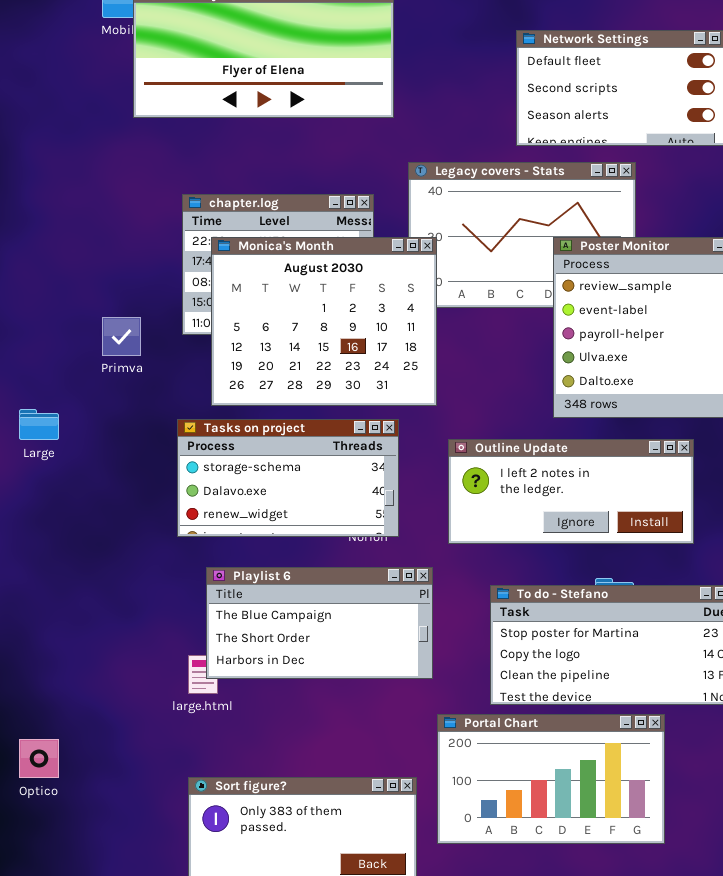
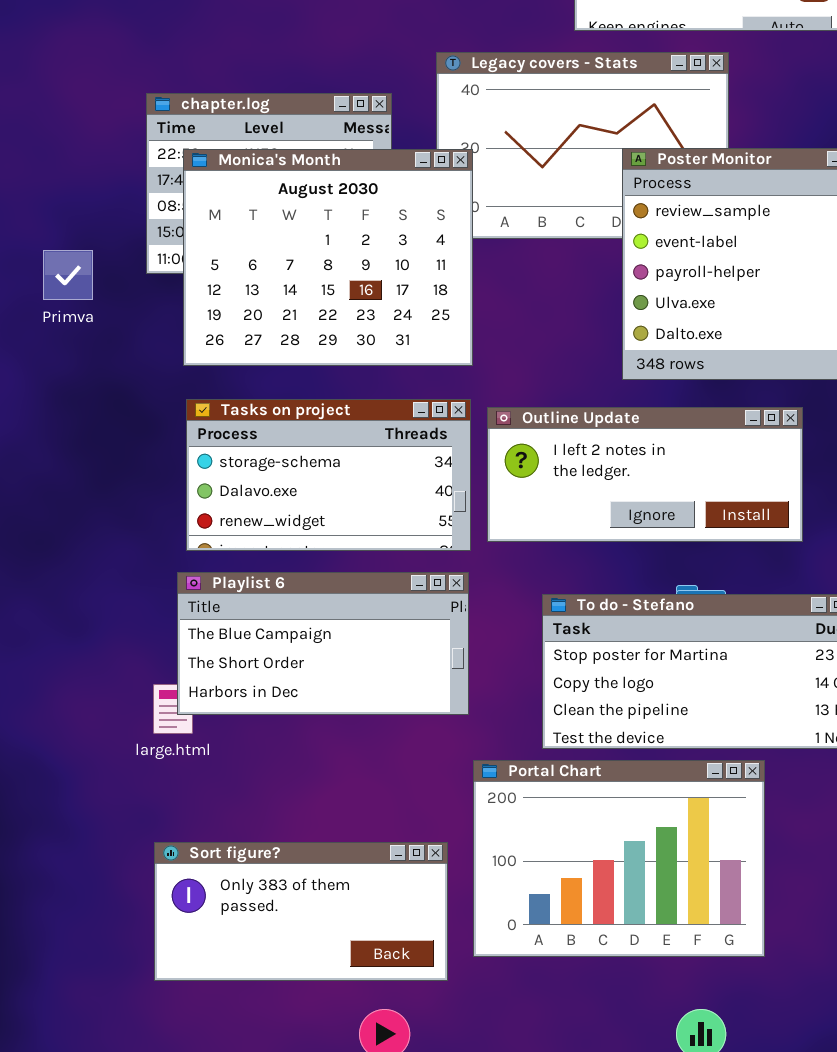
Tasks on project: [177,419,399,537] -> [186,399,471,551], moved
Portal Chart: [437,714,665,844] -> [473,760,765,957], resized

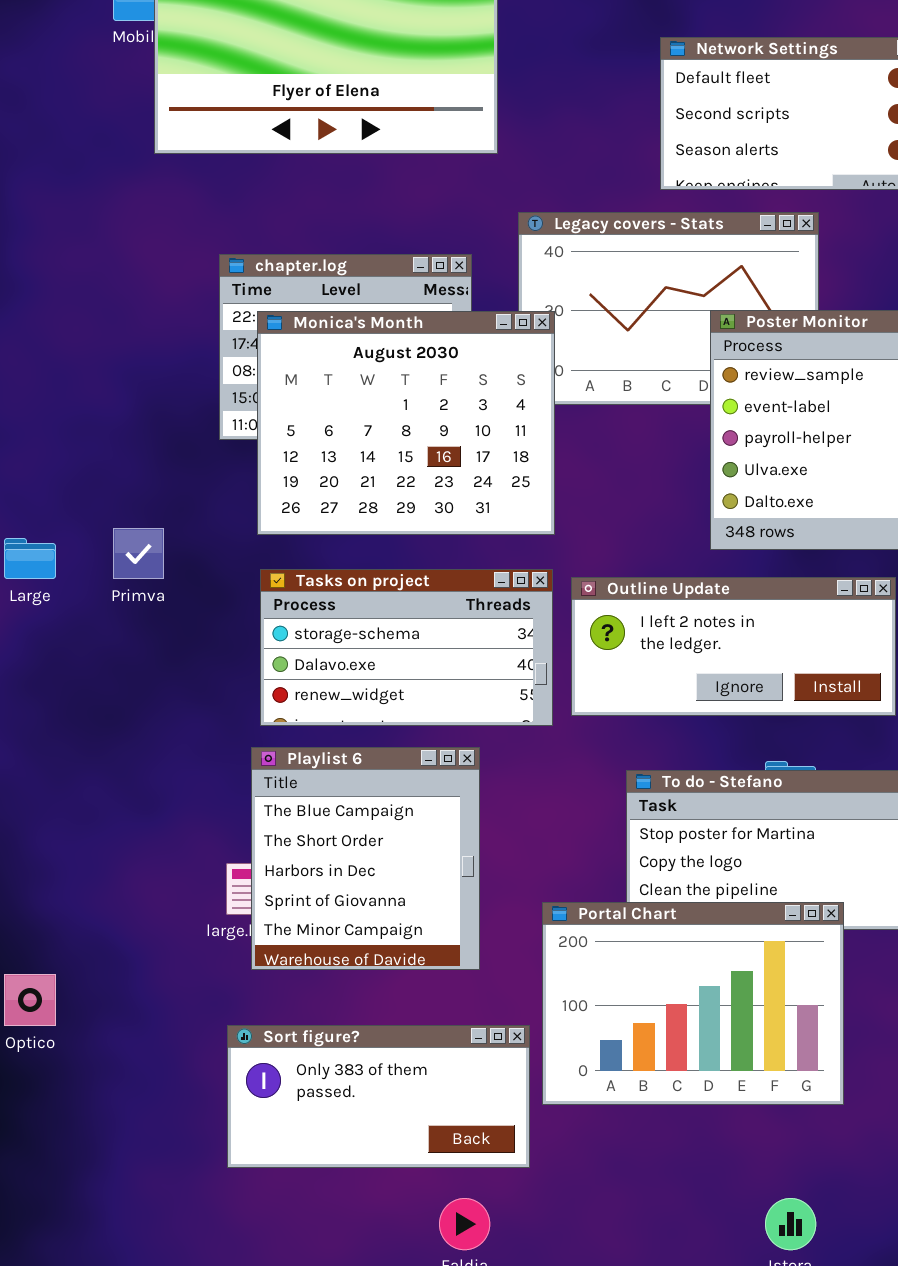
Primva: [43,250,93,300] -> [113,528,164,579], moved
Playlist 6: [177,572,469,715] -> [251,747,480,970], resized
Portal Chart: [473,760,765,957] -> [542,902,844,1105], moved

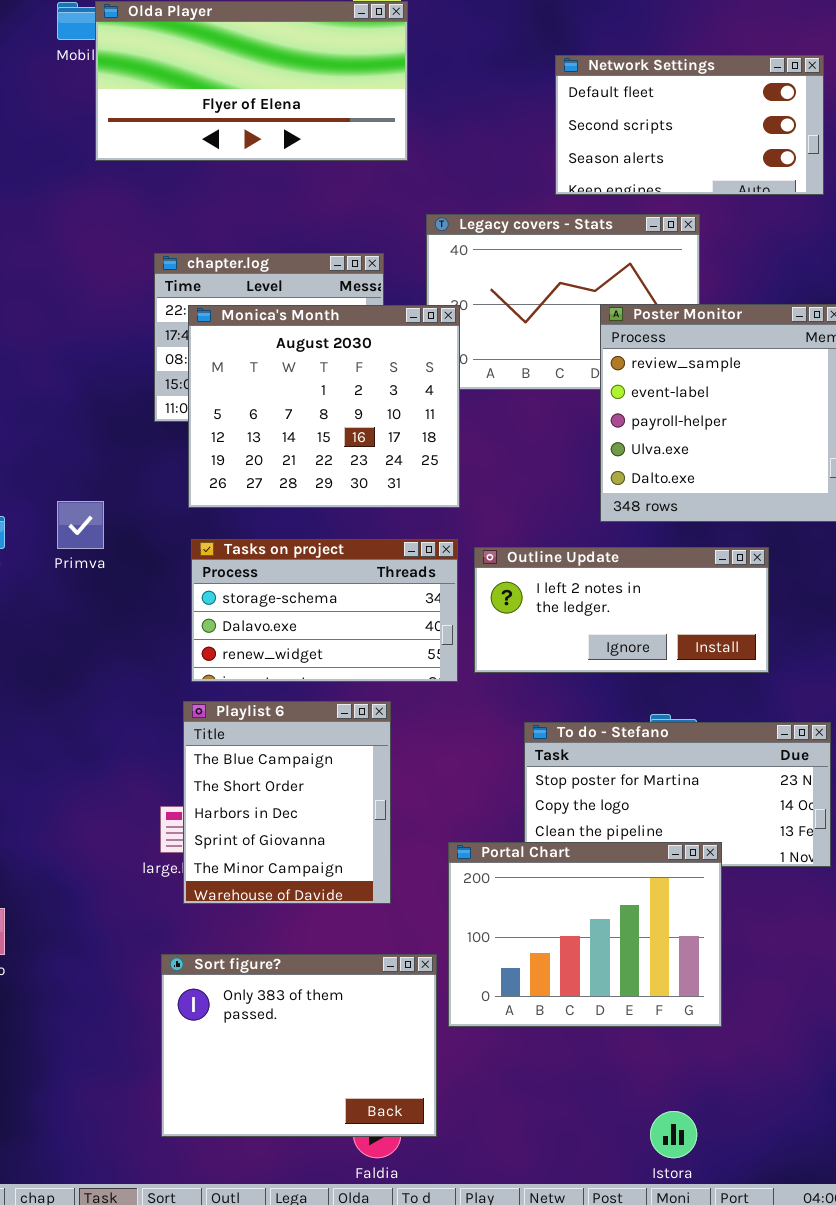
Sort figure?: [227,1025,530,1168] -> [161,954,437,1137], resized

